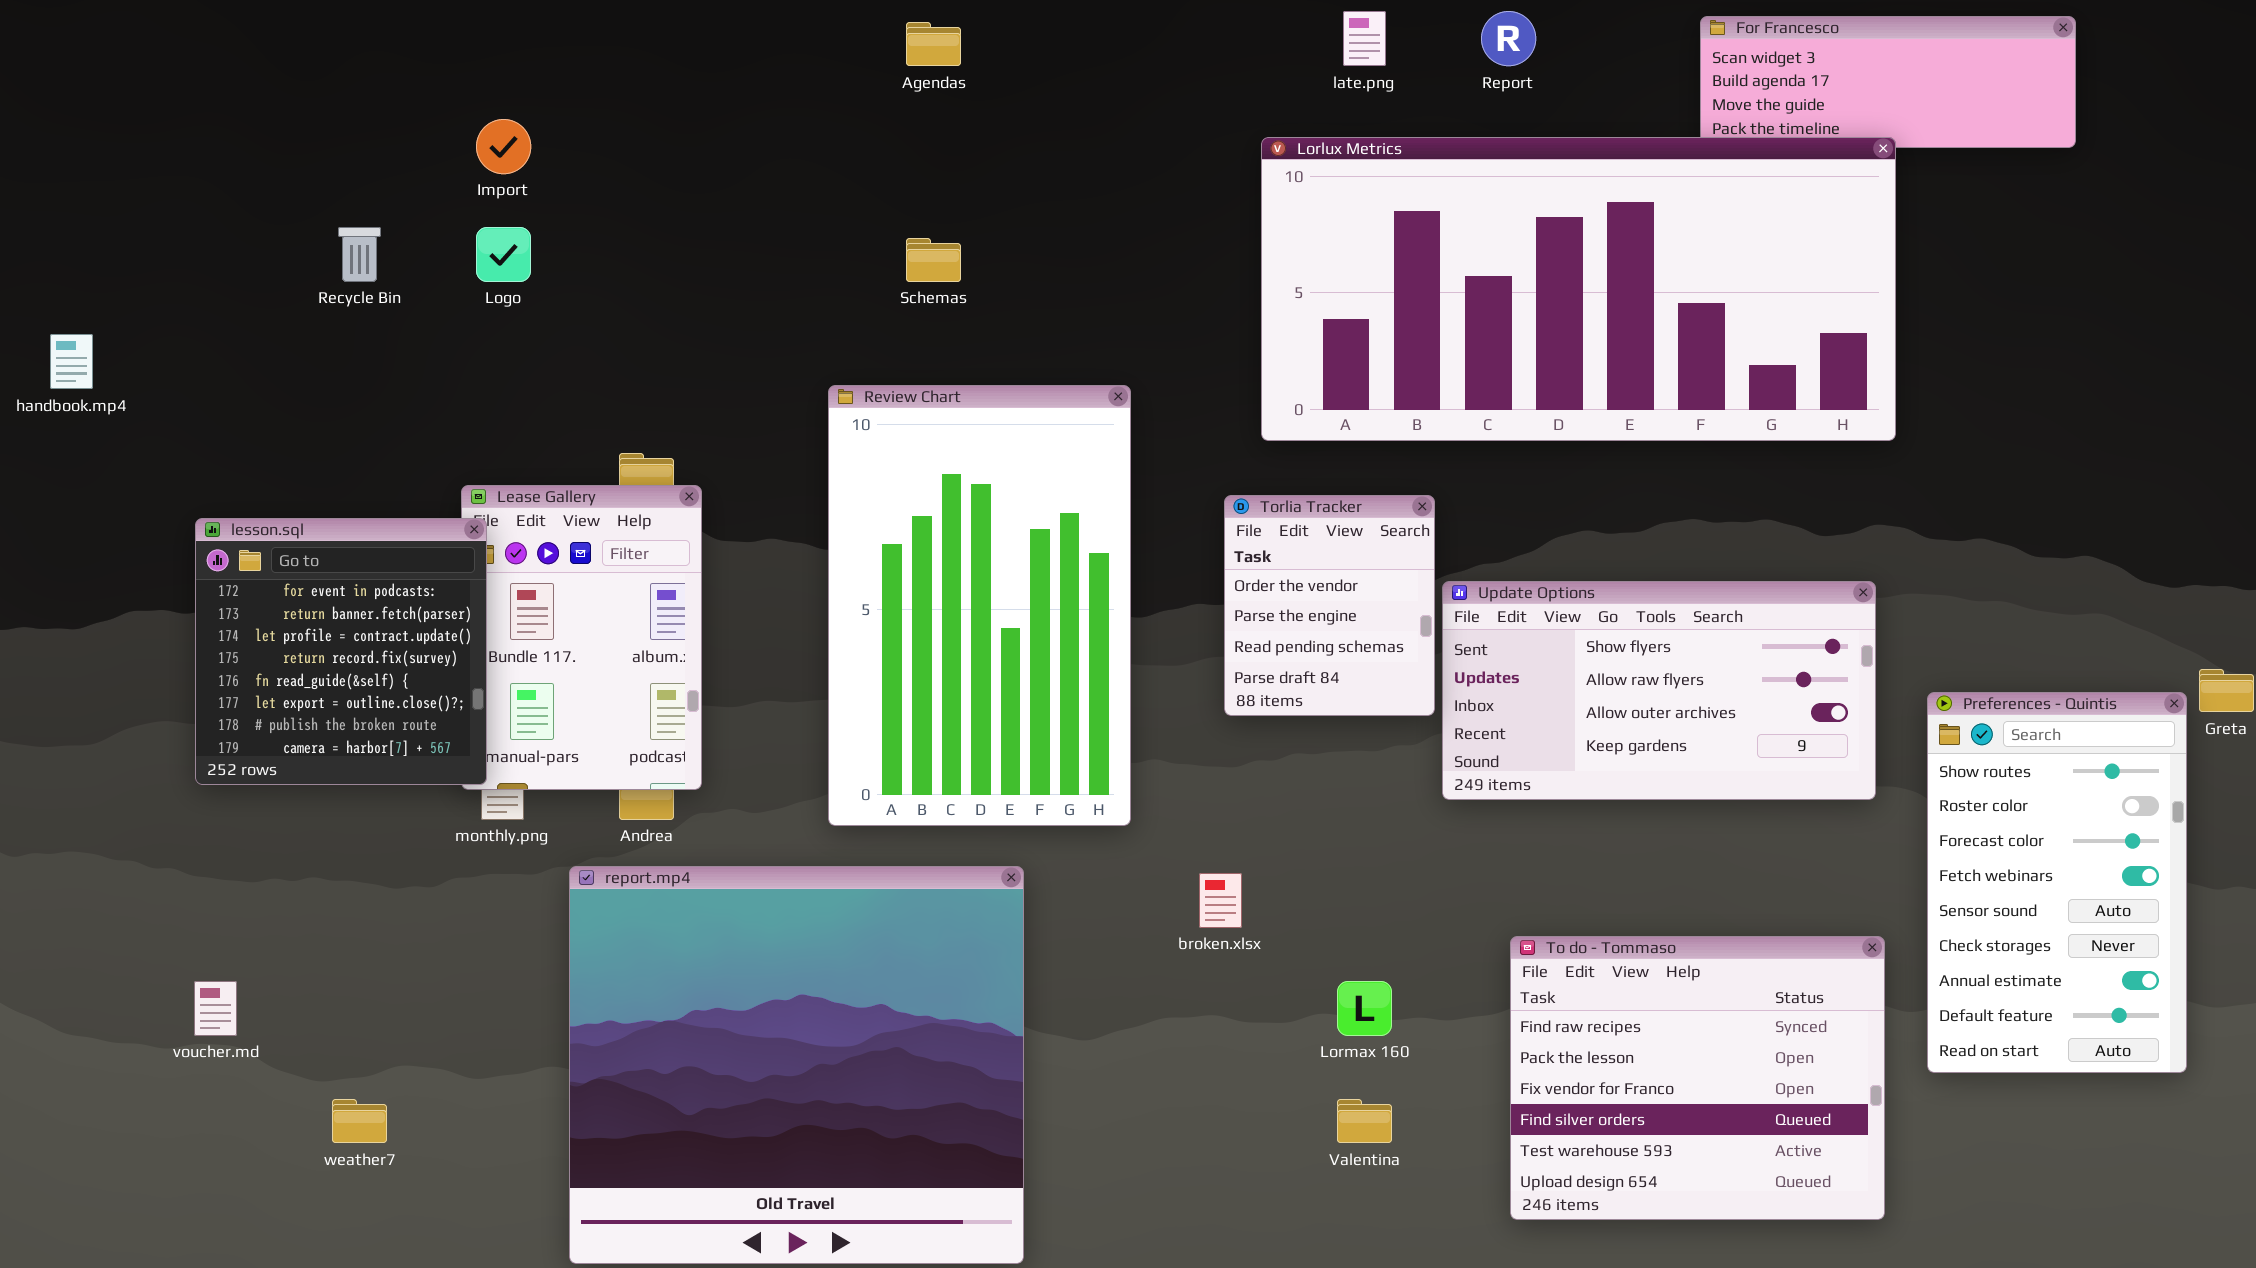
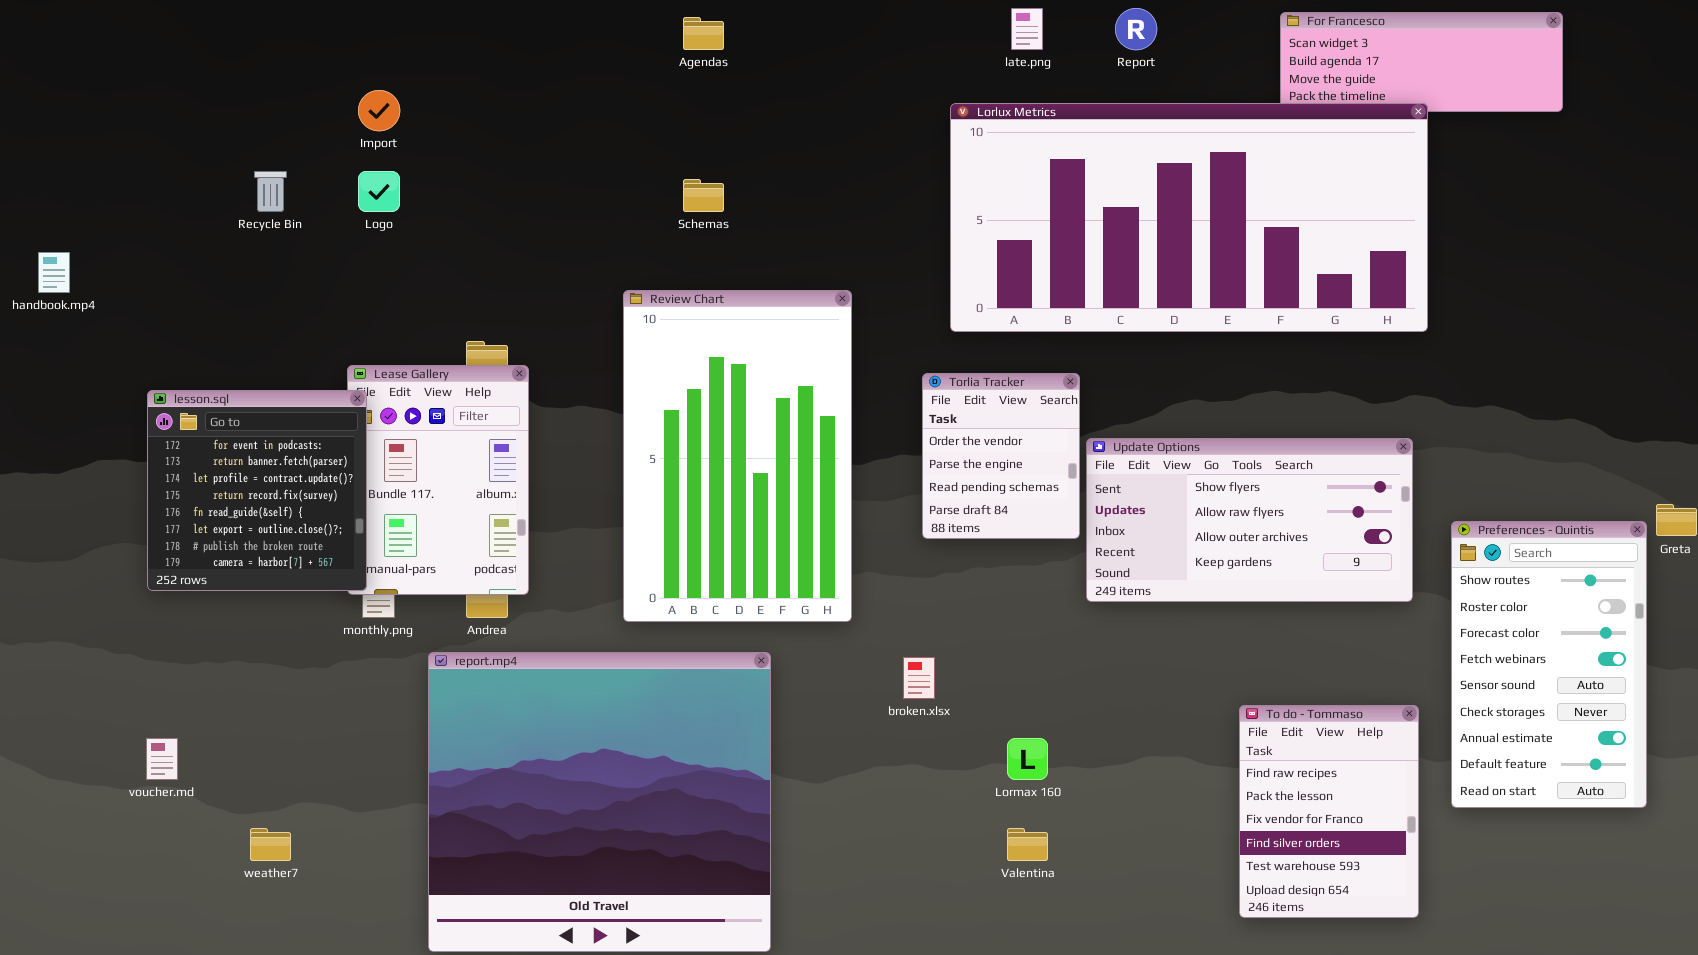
To do - Tommaso: [1510,936,1885,1220] -> [1239,705,1419,918], resized

